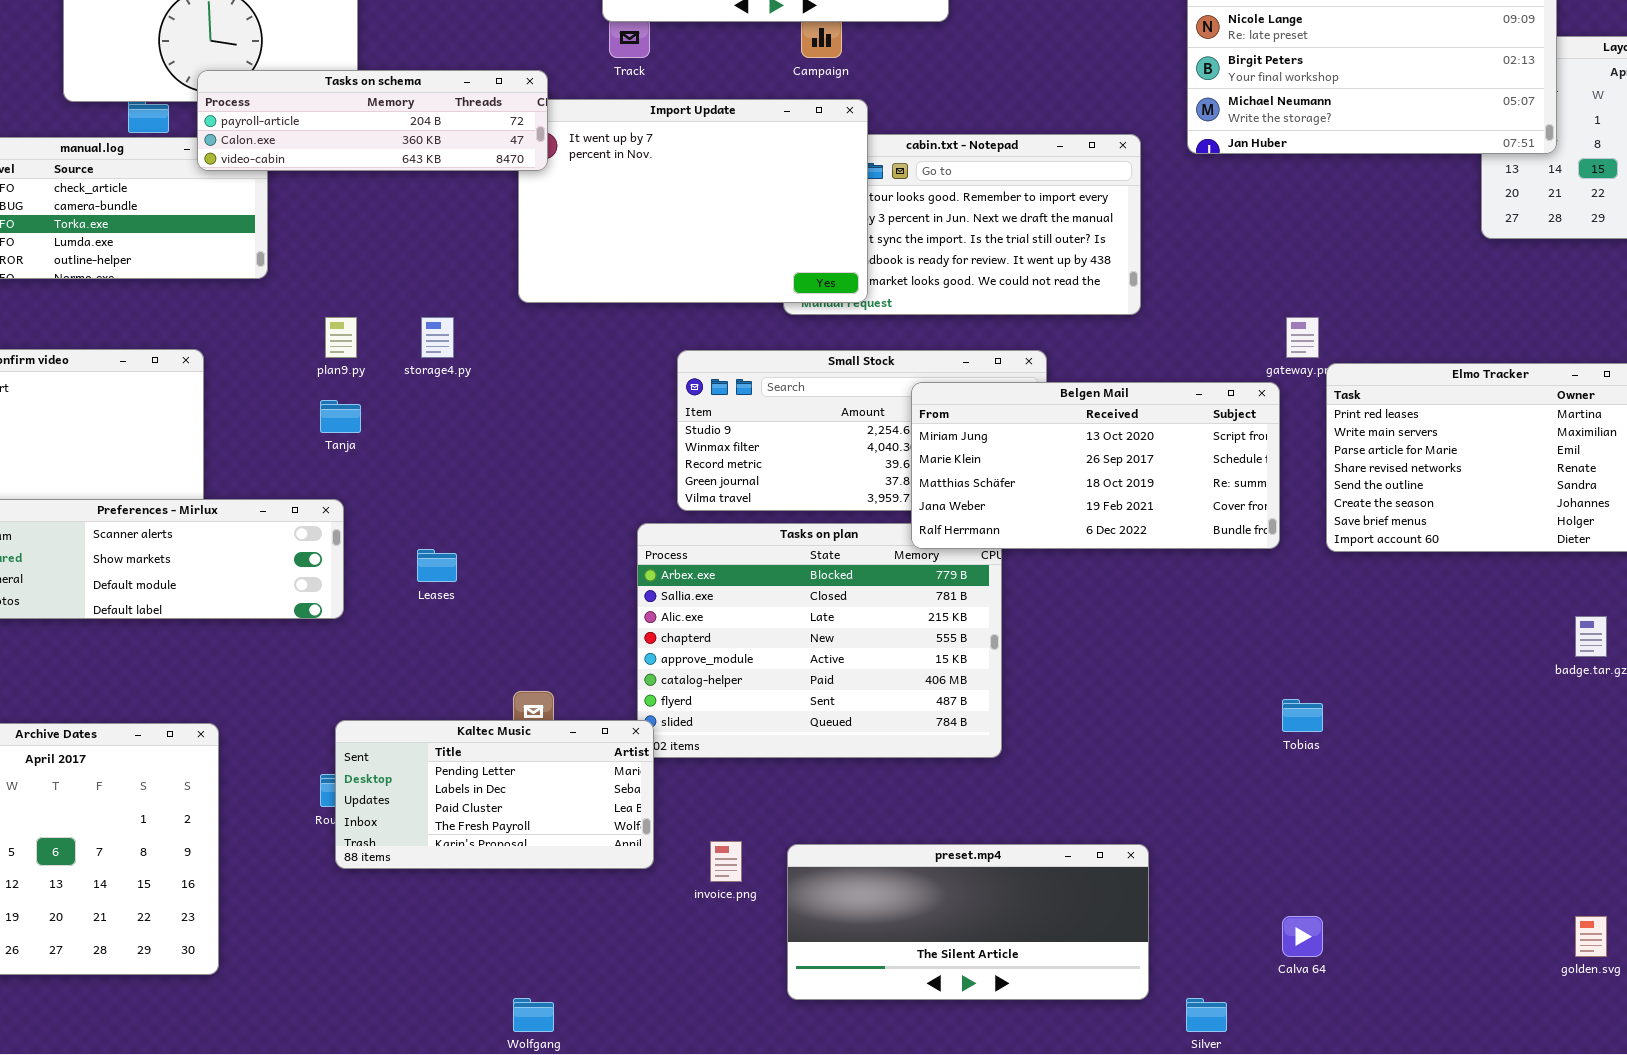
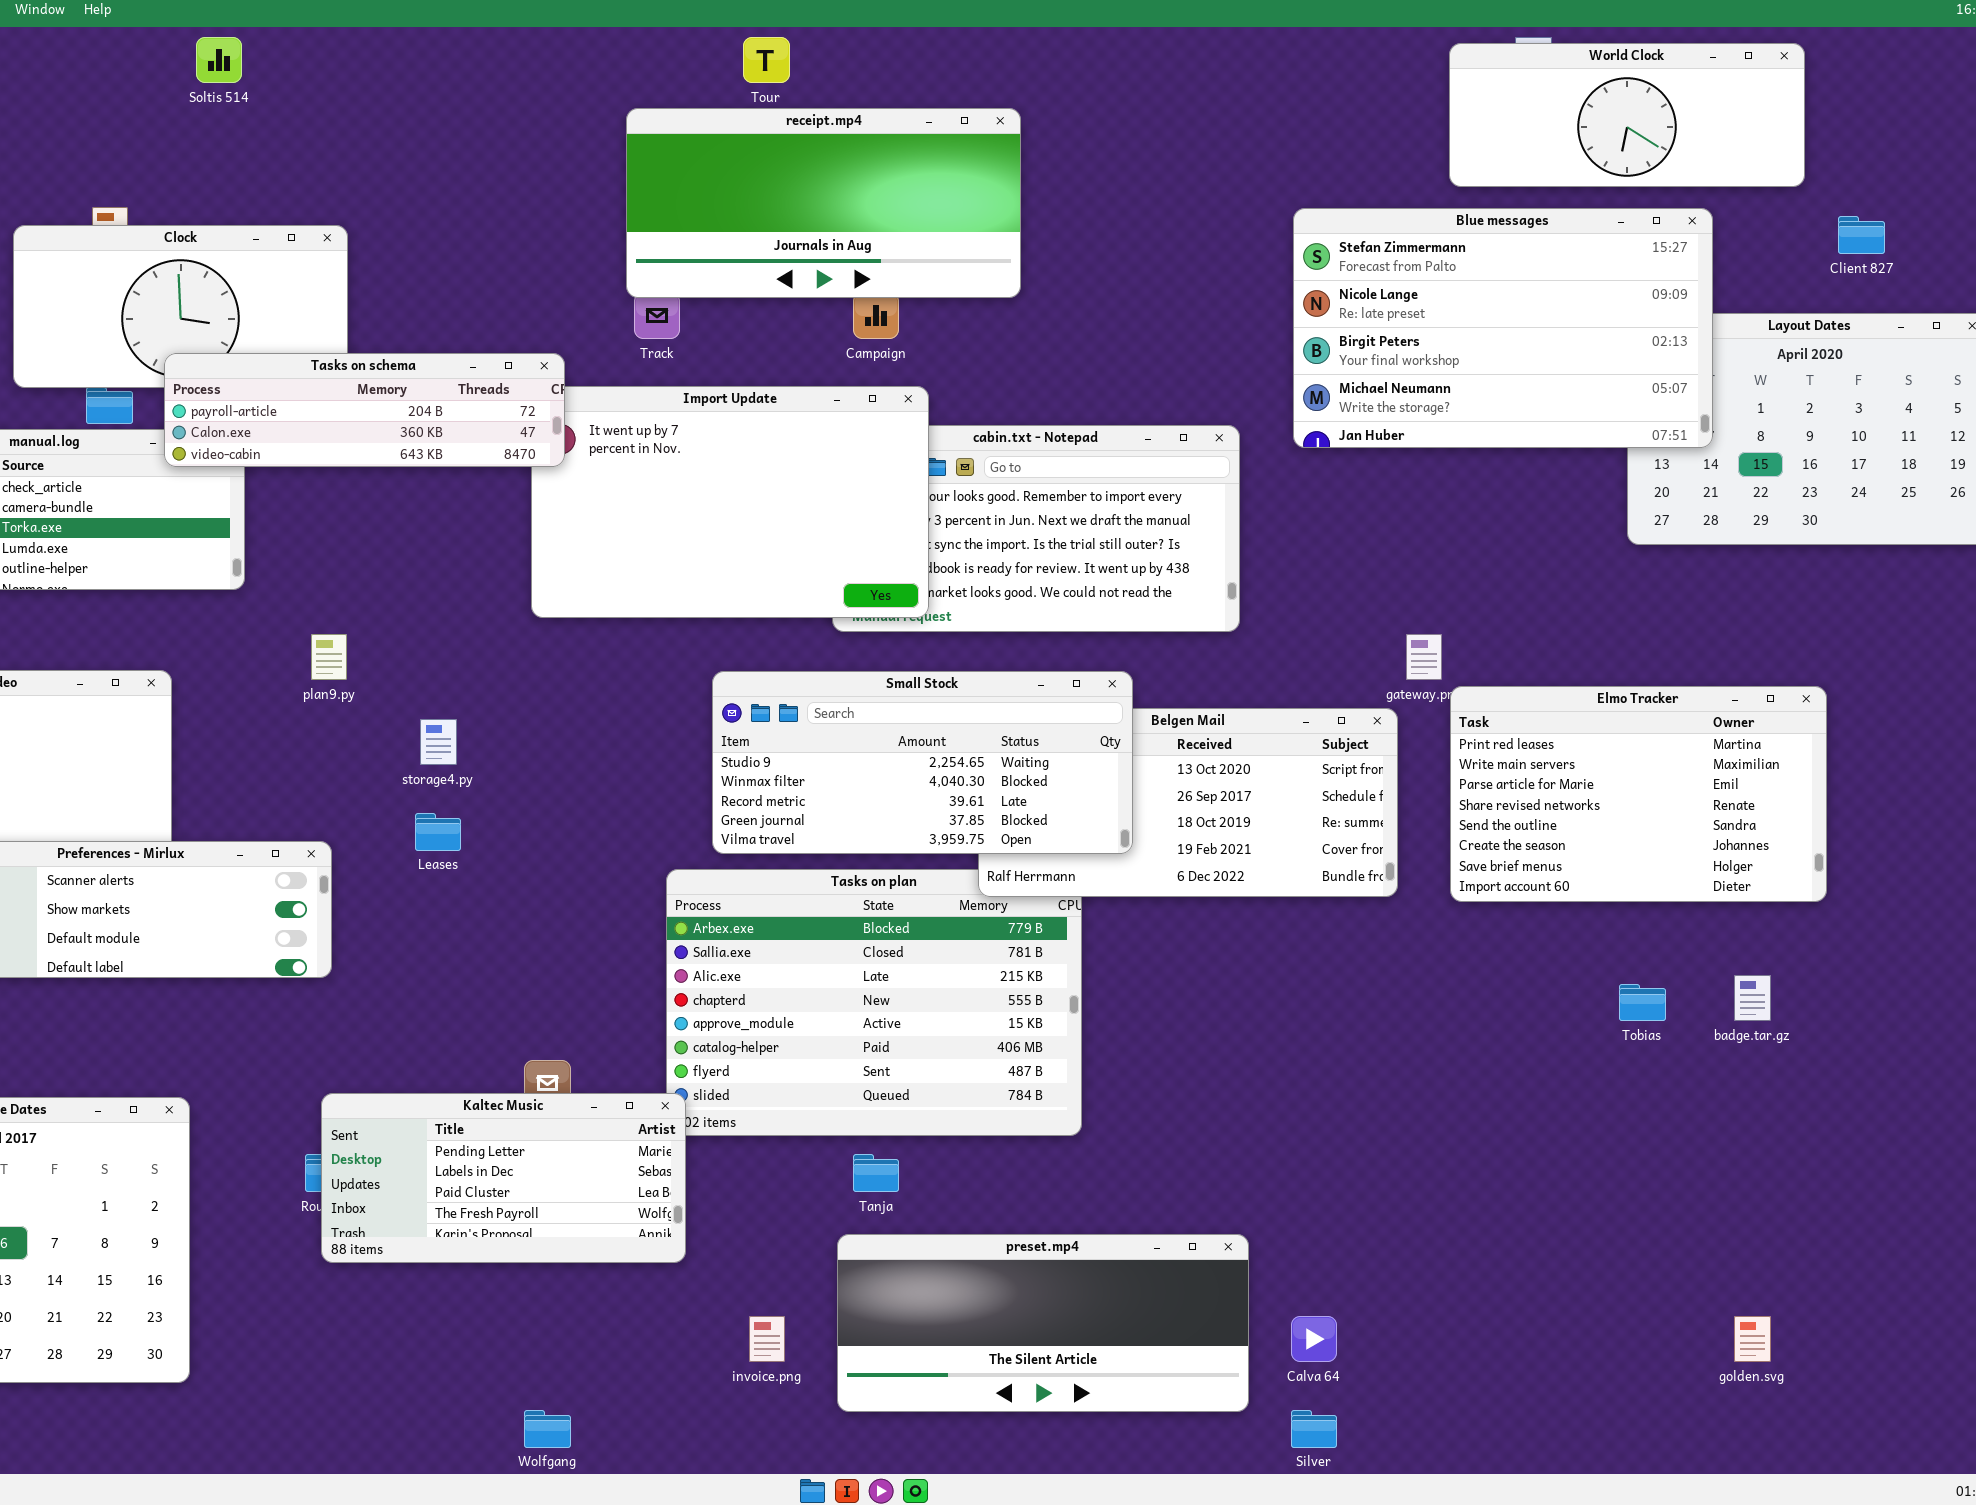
storage4.py: [421,317,454,358] -> [420,719,457,765], moved
Small Stock: [677,350,1047,511] -> [712,671,1133,854], raised
Tanja: [320,400,361,433] -> [853,1154,899,1192], moved
Leases: [417,549,457,582] -> [415,813,461,851], moved
Tobias: [1282,699,1323,732] -> [1619,984,1666,1021], moved
invoice.png: [710,841,742,882] -> [749,1316,785,1362], moved
Calva 64: [1282,916,1323,957] -> [1291,1316,1337,1362], moved

